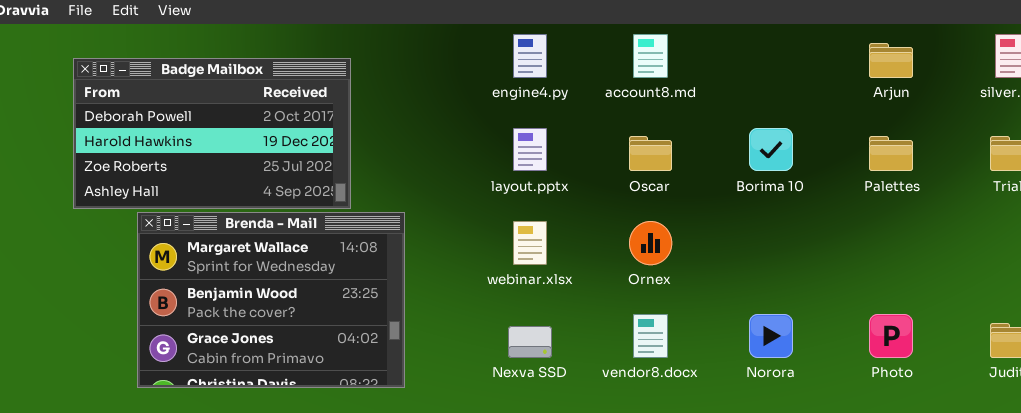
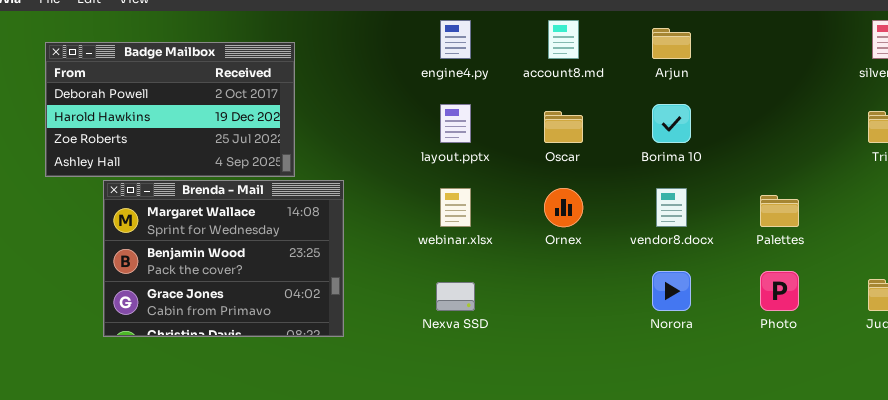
Arjun: [869,43,913,78] -> [652,28,691,59], moved
Palettes: [869,136,913,171] -> [760,195,799,227], moved
vendor8.docx: [633,314,668,358] -> [656,188,687,227], moved

